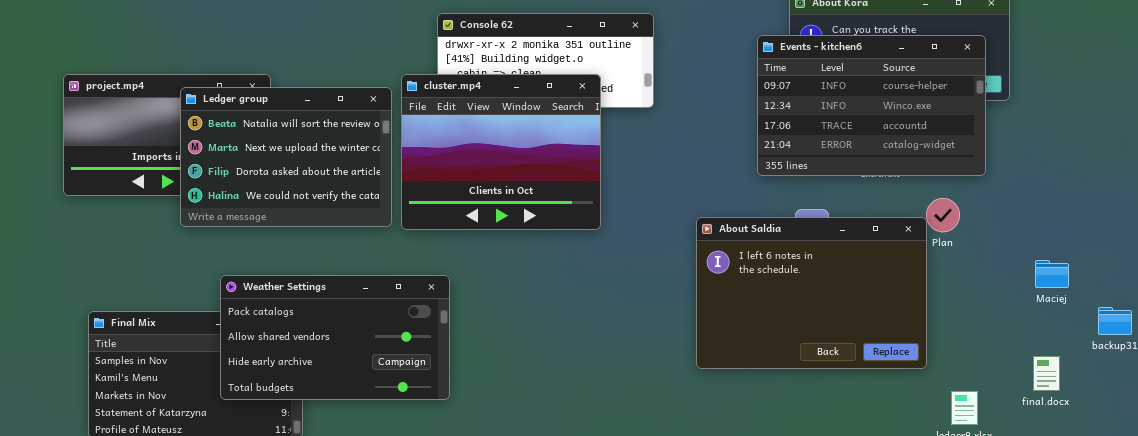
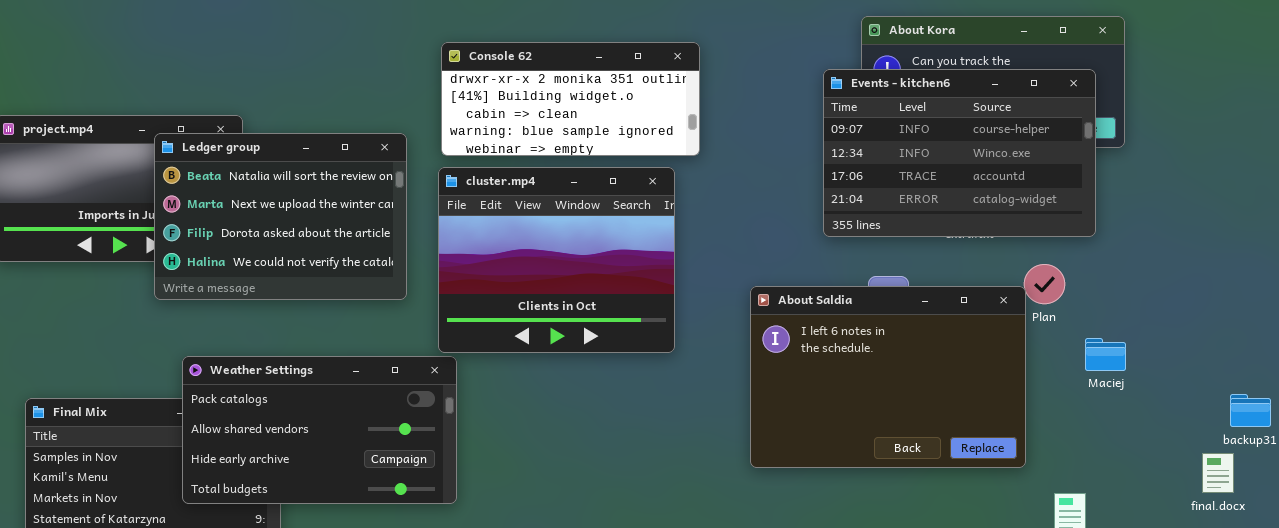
cluster.mp4: [401,74,601,230] -> [438,167,675,353], moved
Ledger group: [180,87,392,227] -> [154,133,407,300], moved
Maciej: [1035,260,1069,288] -> [1085,338,1126,371], moved
final.docx: [1033,356,1060,391] -> [1202,453,1234,493], moved

